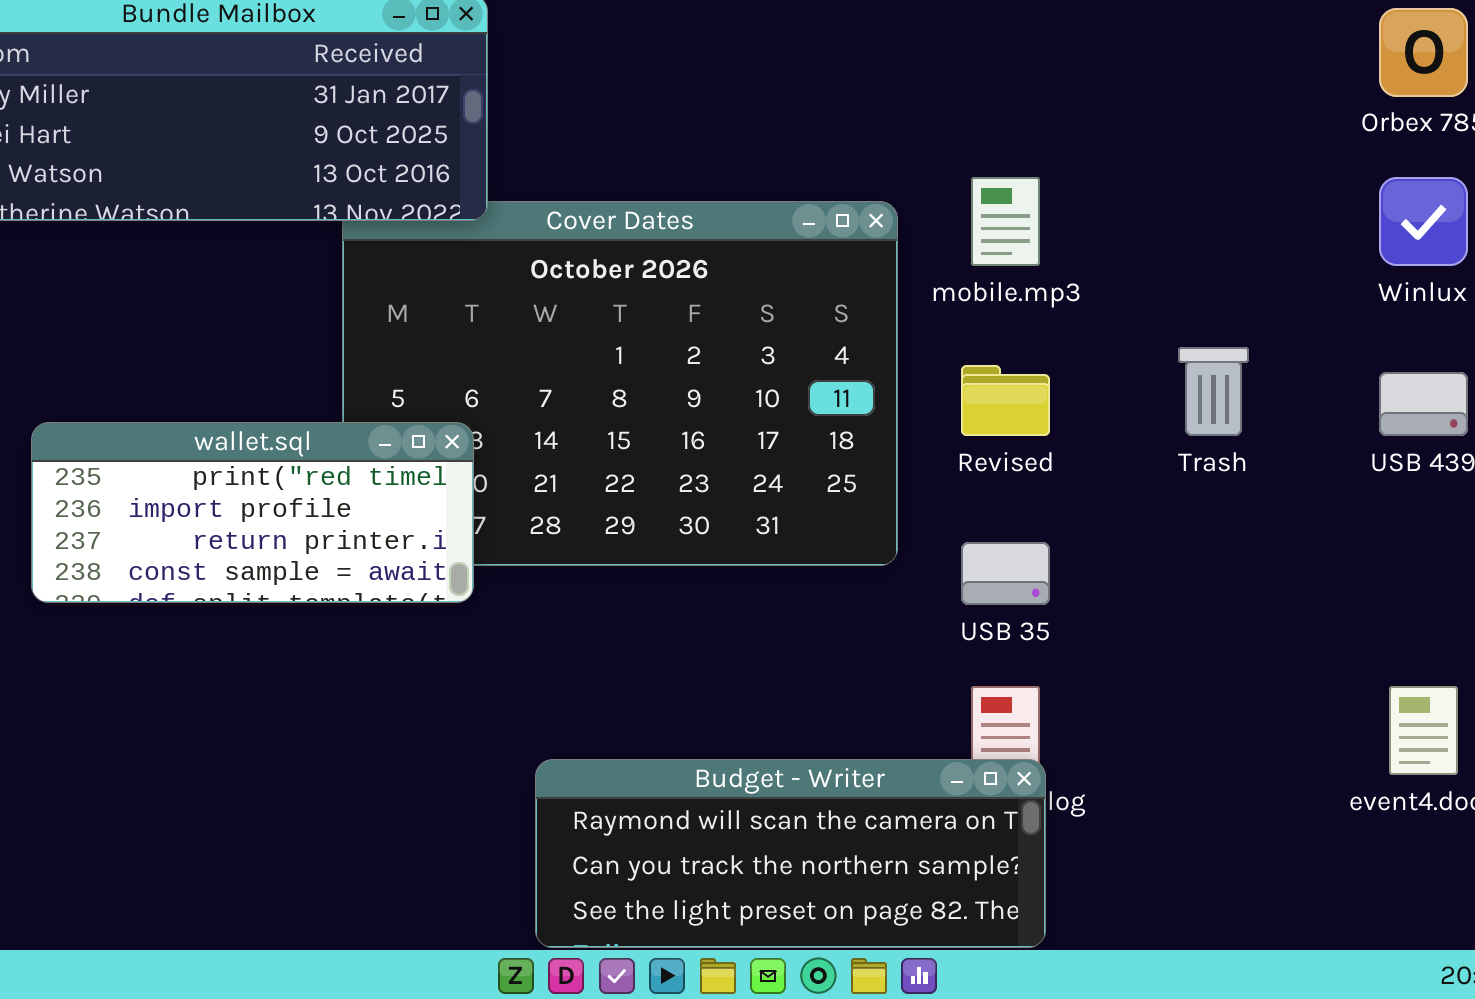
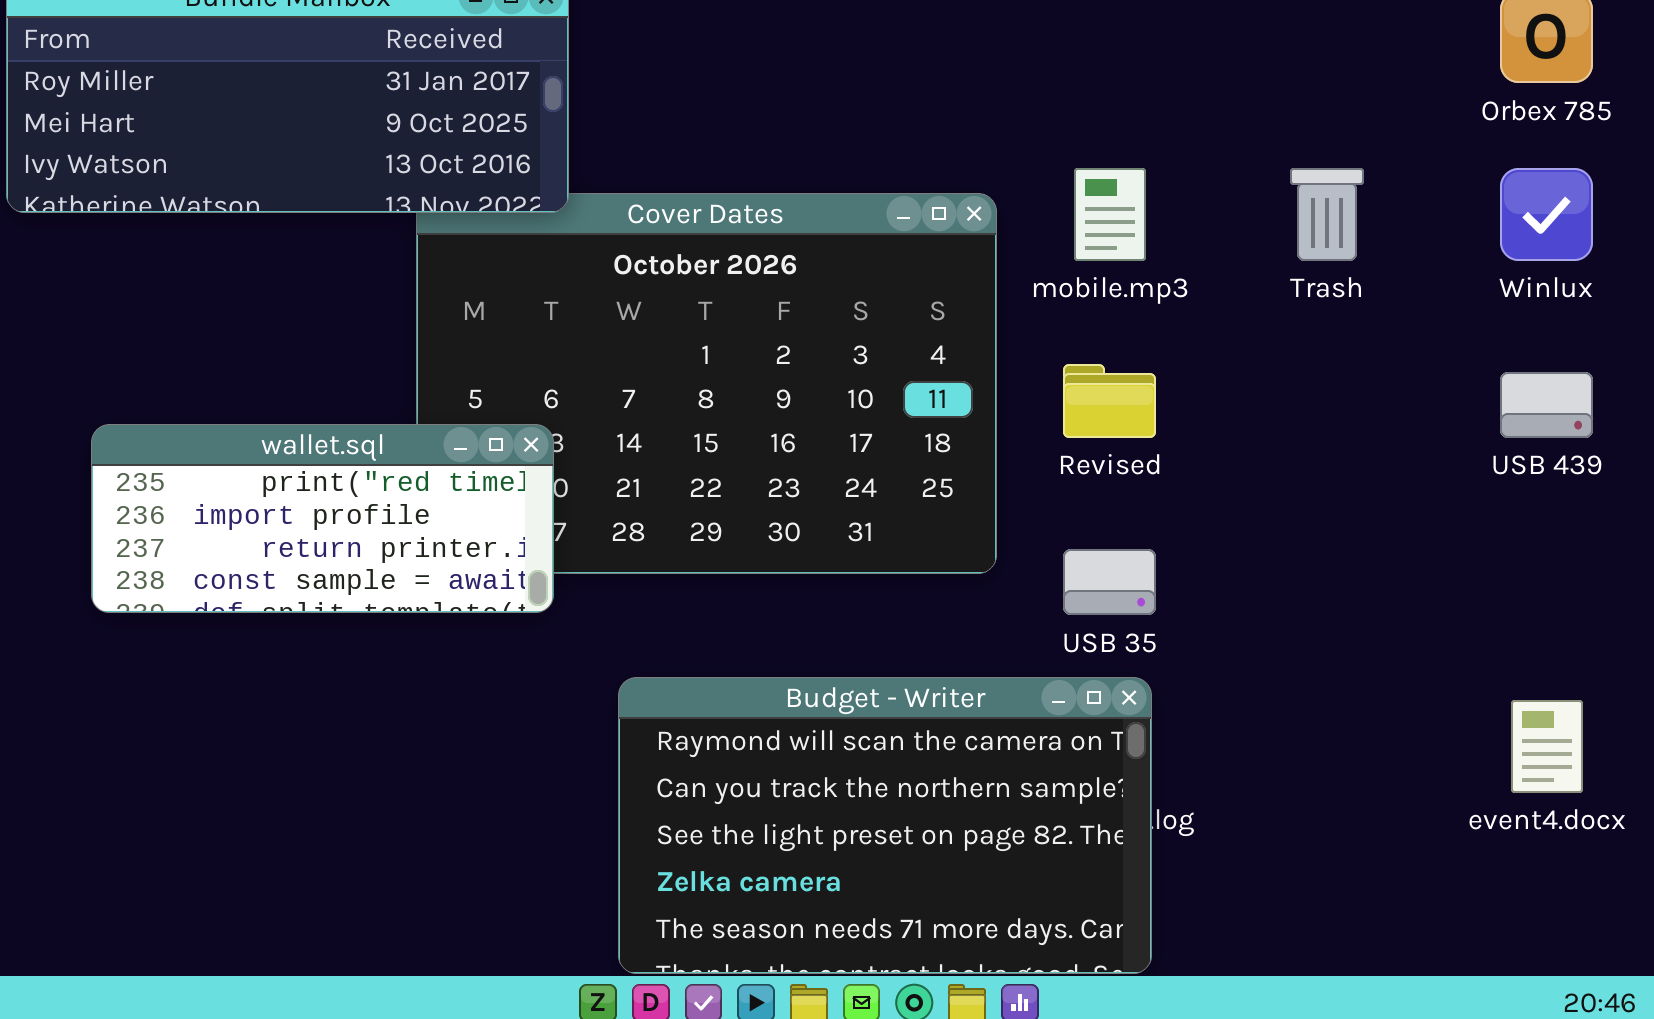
Trash: [1178,347,1249,436] -> [1290,168,1364,261], moved
Budget - Writer: [535,759,1046,948] -> [618,677,1152,974], resized

